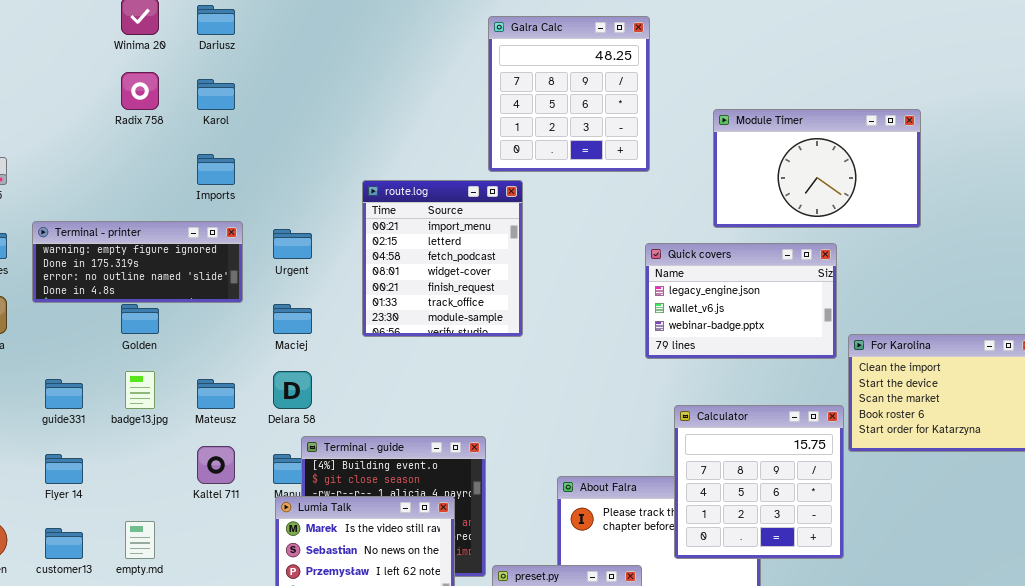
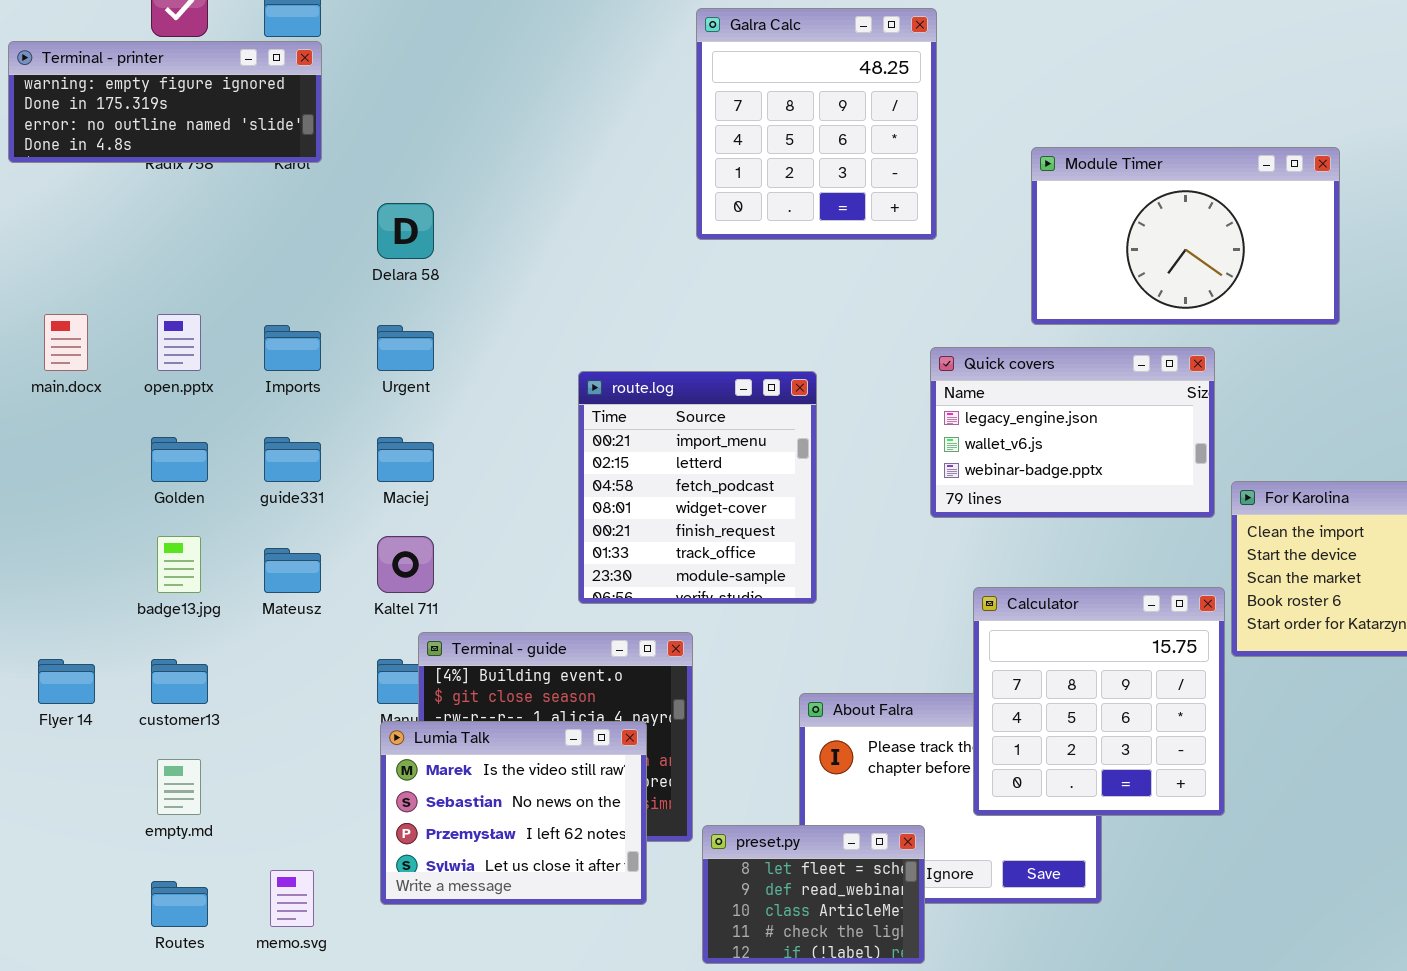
Imports: [197,154,235,185] -> [264,325,321,371], moved
route.log: [362,180,523,337] -> [578,371,817,604], moved
Terminal - printer: [32,221,243,303] -> [8,41,322,163], moved
Delara 58: [273,371,312,409] -> [377,203,434,259], moved
guide331: [45,379,83,409] -> [264,437,321,482], moved
Kaltel 711: [197,446,235,484] -> [377,536,434,593], moved
customer13: [45,528,83,559] -> [151,659,208,704], moved

